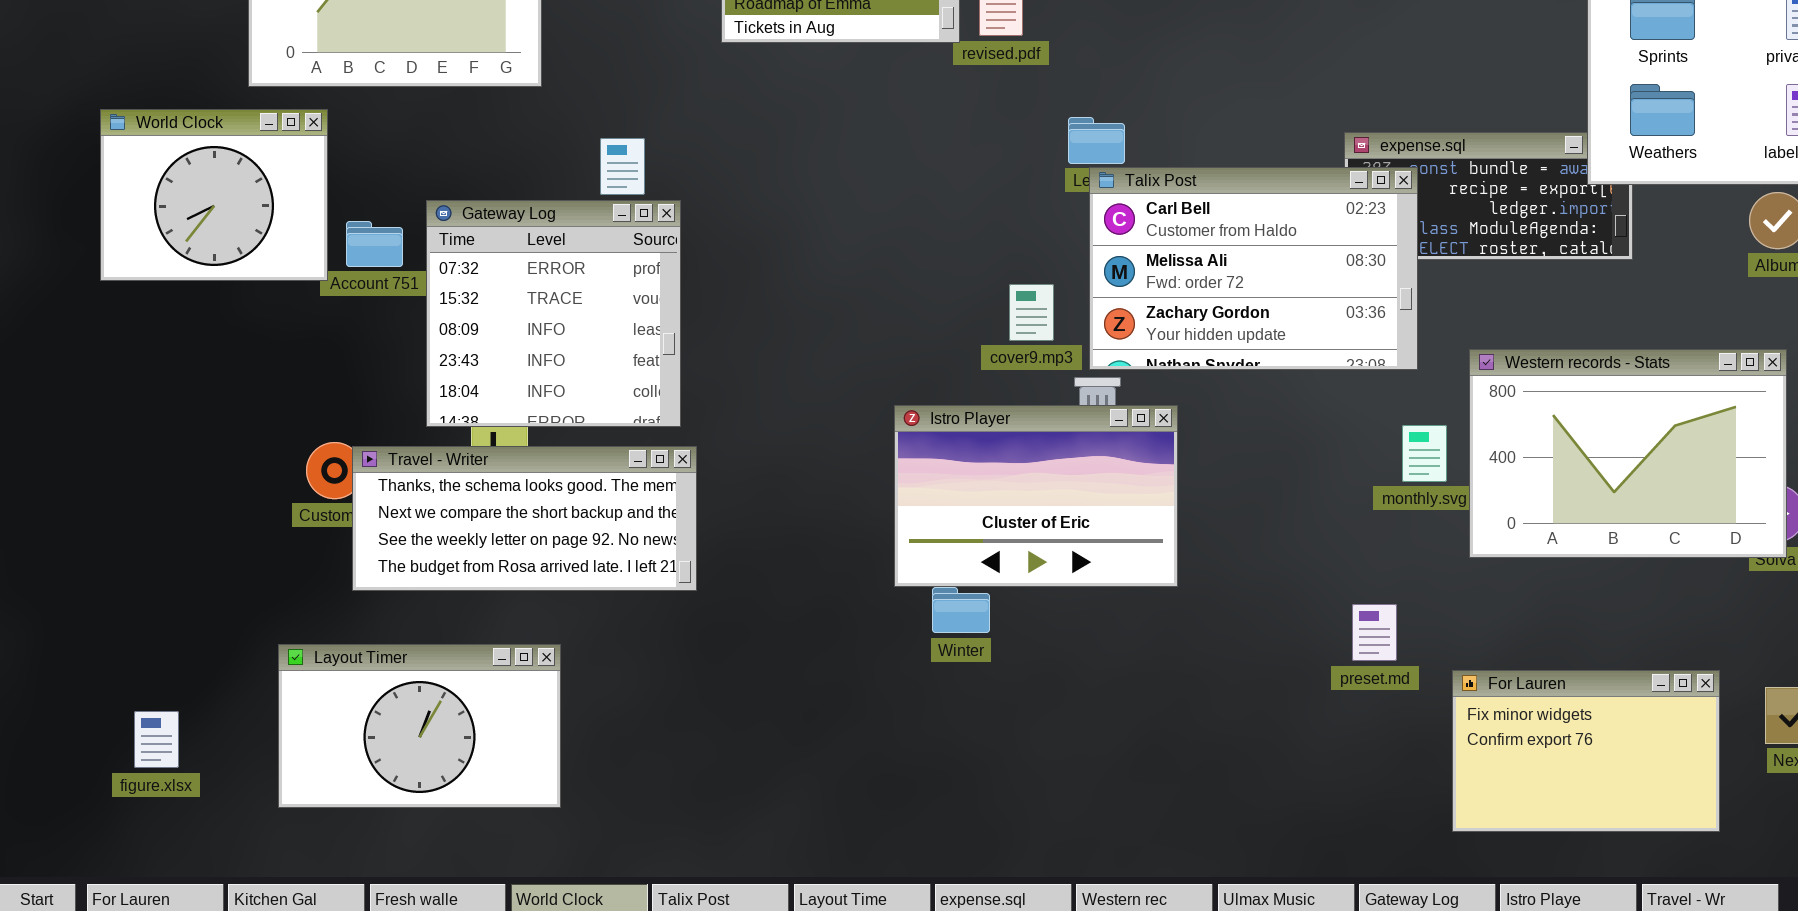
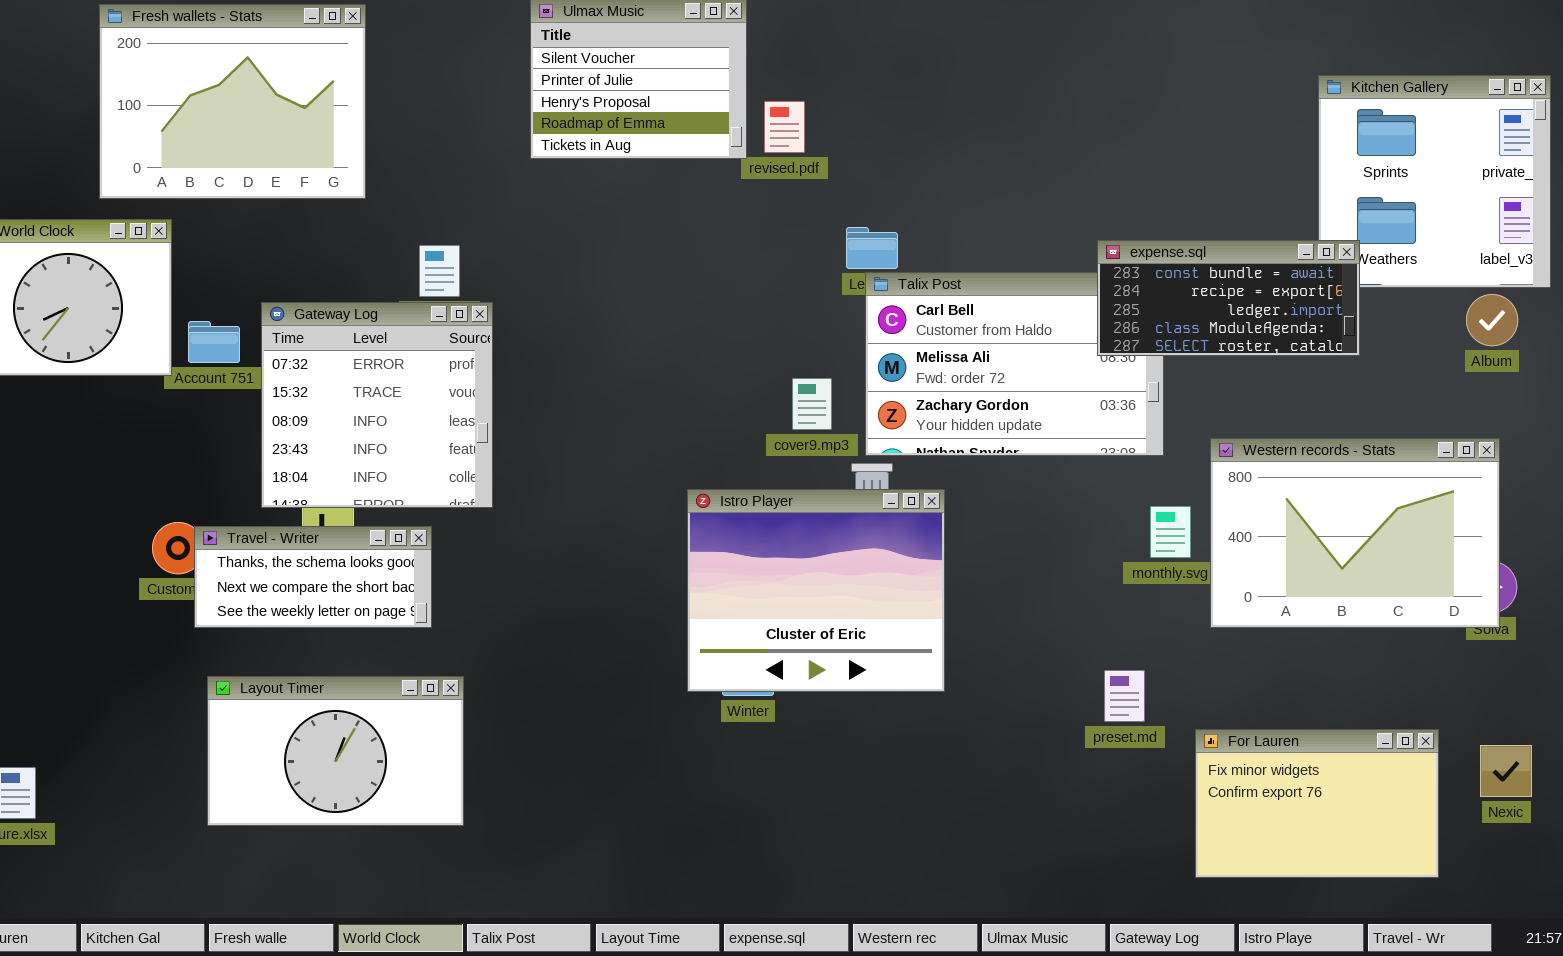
expense.sql: [1344,132,1633,260] -> [1097,240,1360,356], raised
Istro Player: [894,405,1178,587] -> [687,489,945,692], resized
Travel - Writer: [352,446,697,591] -> [194,526,432,628], resized
Layout Timer: [278,644,561,808] -> [207,676,464,826], moved

